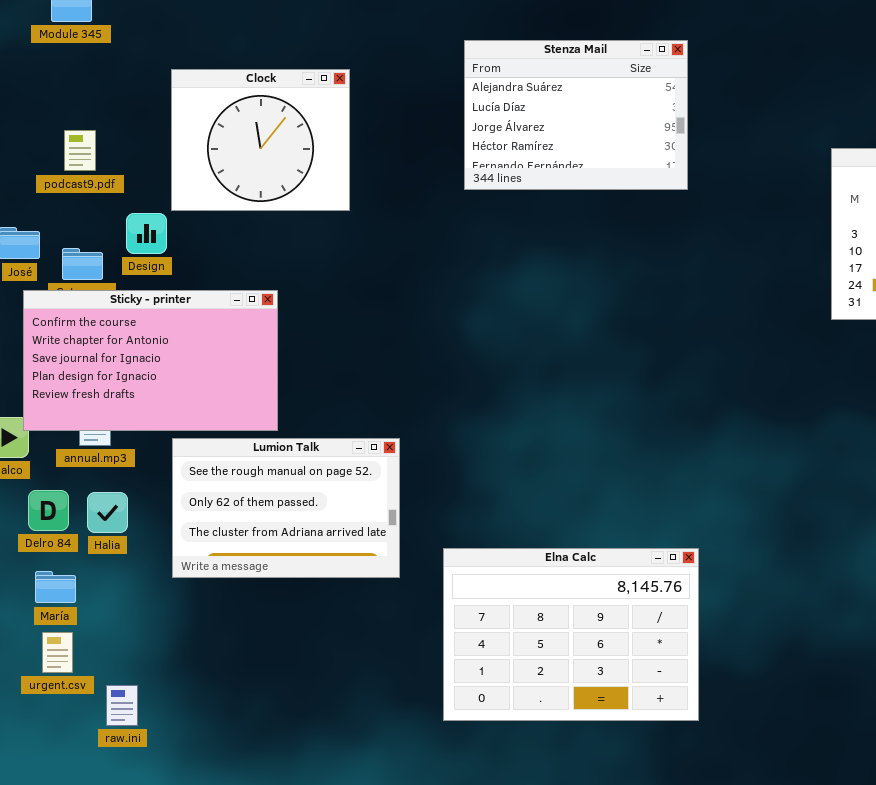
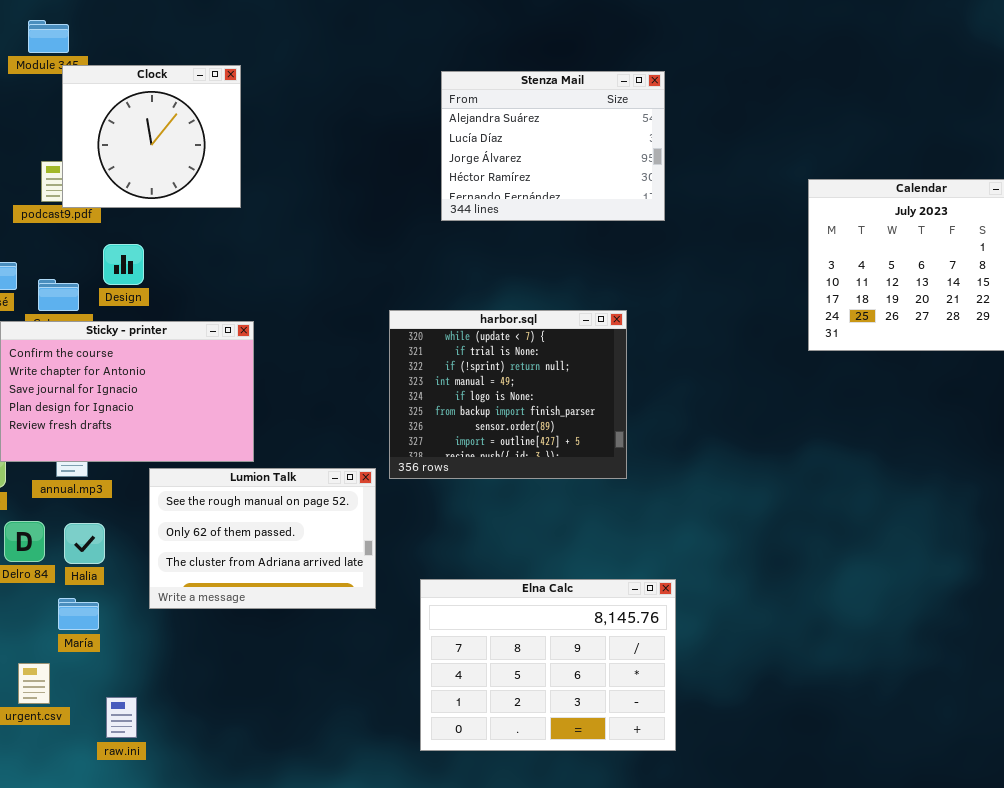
Clock: [171,69,350,211] -> [62,65,241,208], moved
harbor.sql: none -> [389,310,627,479], opened
María: [35,571,76,603] -> [58,598,99,630], moved
raw.ini: [106,685,138,726] -> [106,697,137,738], moved

